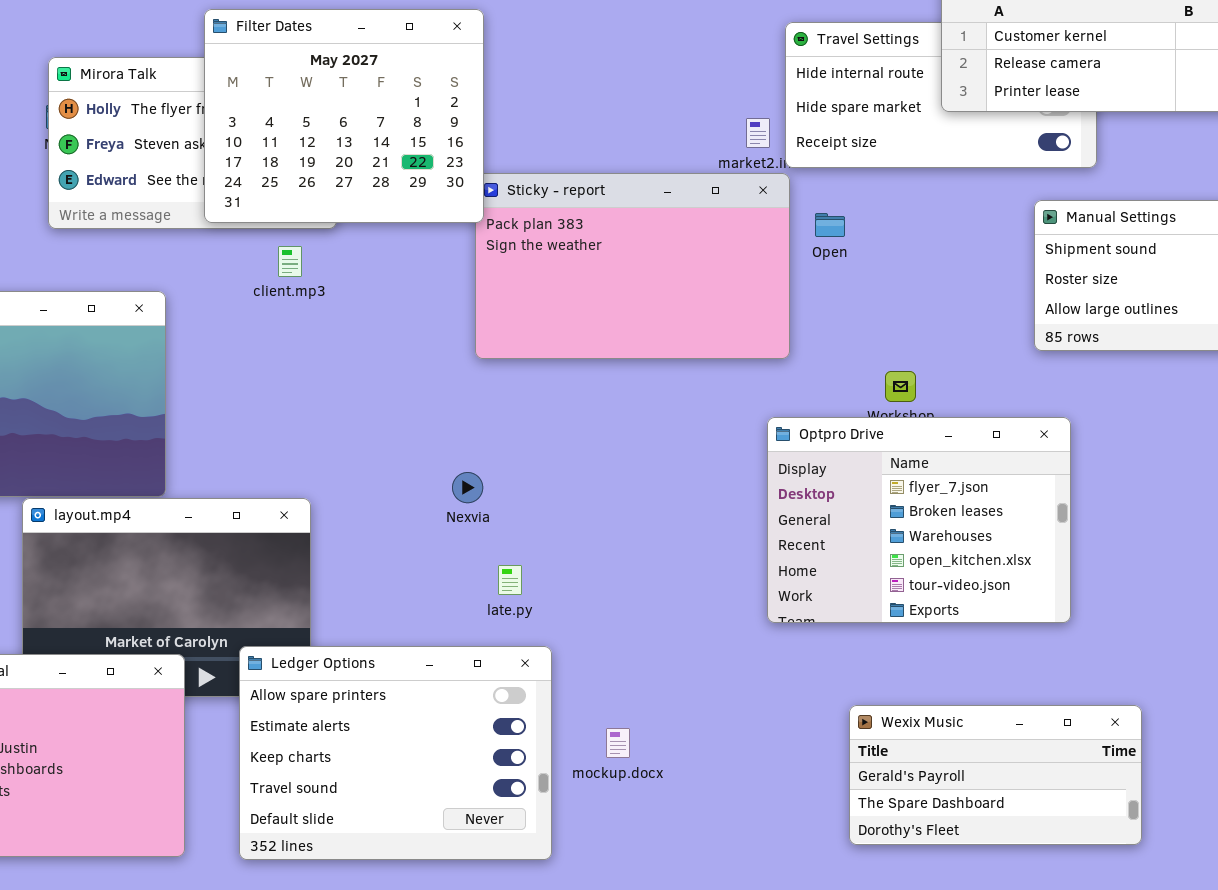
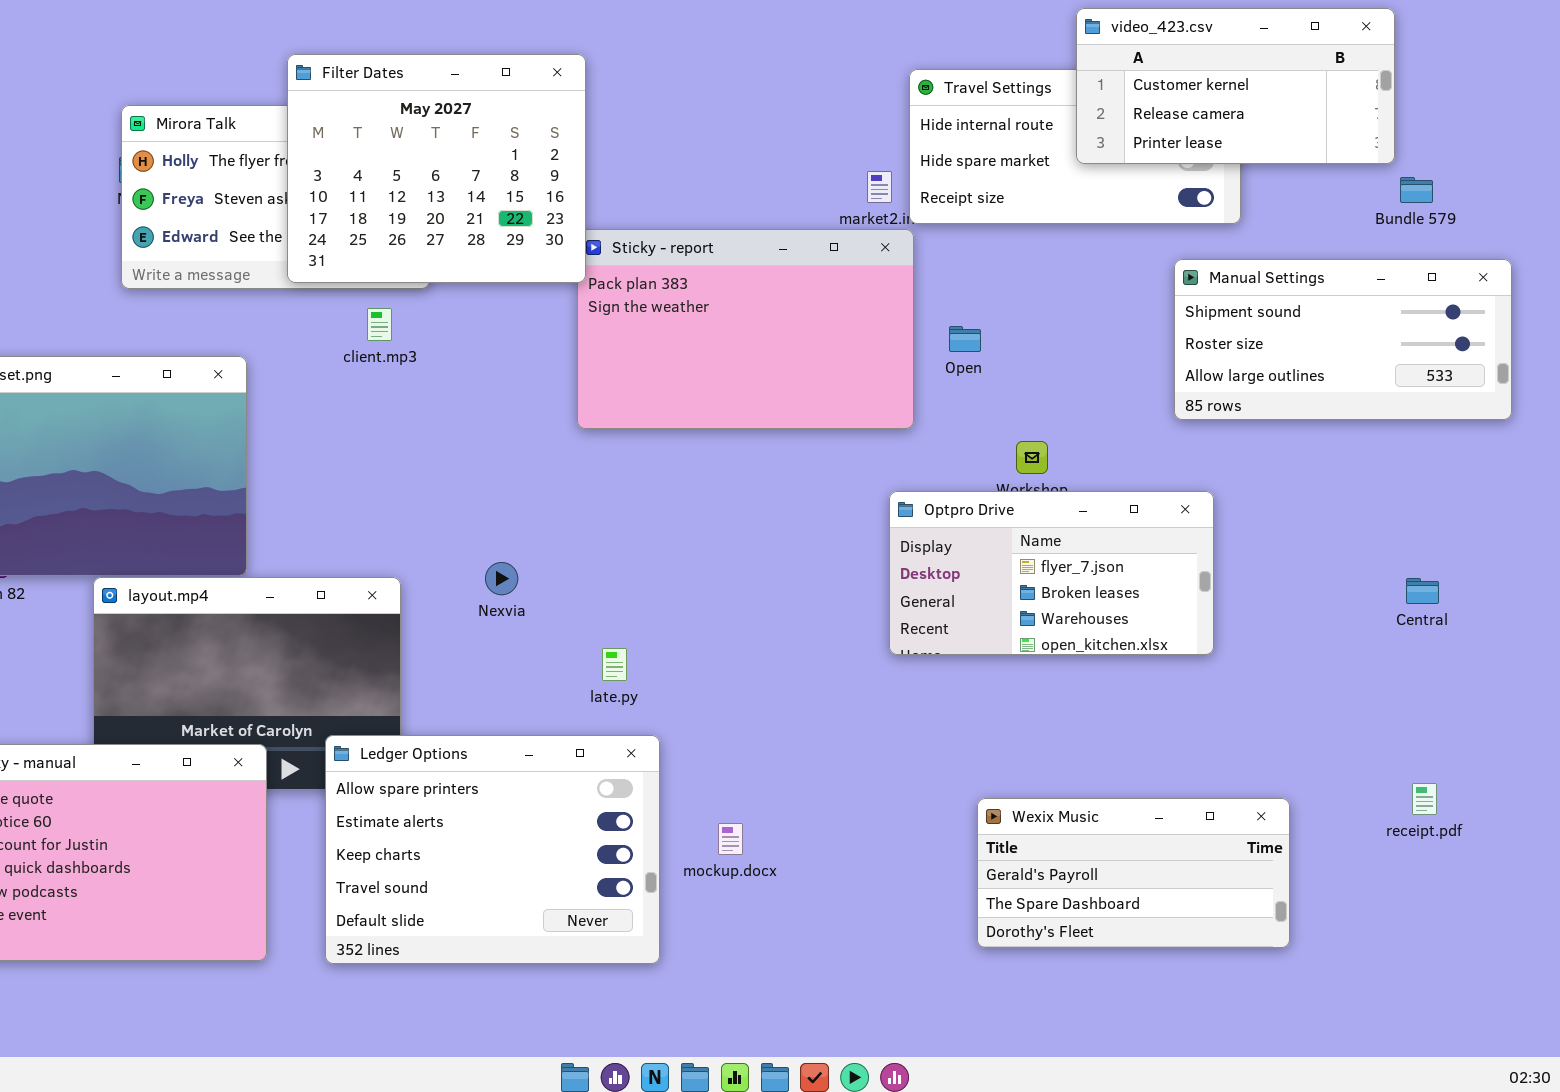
Open: [815,213,845,237] -> [949,326,981,352], moved
Optpro Drive: [767,417,1071,623] -> [889,491,1214,655], resized
Nexvia: [452,472,483,503] -> [485,562,518,595], moved

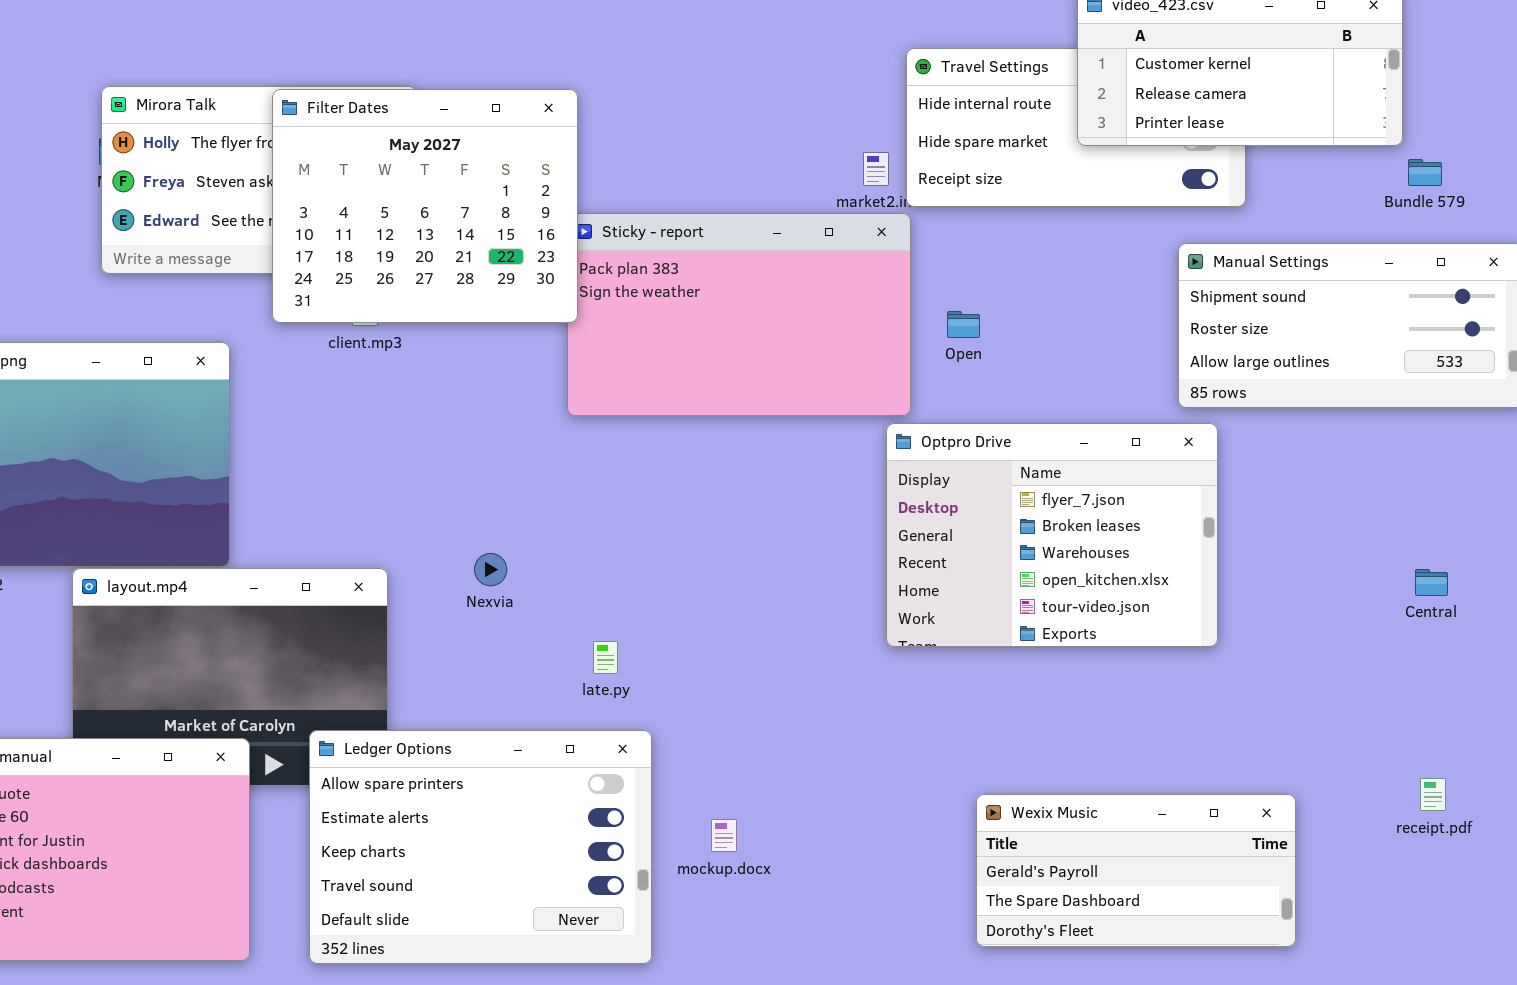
Filter Dates: [287,54,586,283] -> [272,89,578,323], moved
Optpro Drive: [889,491,1214,655] -> [886,423,1218,647], resized

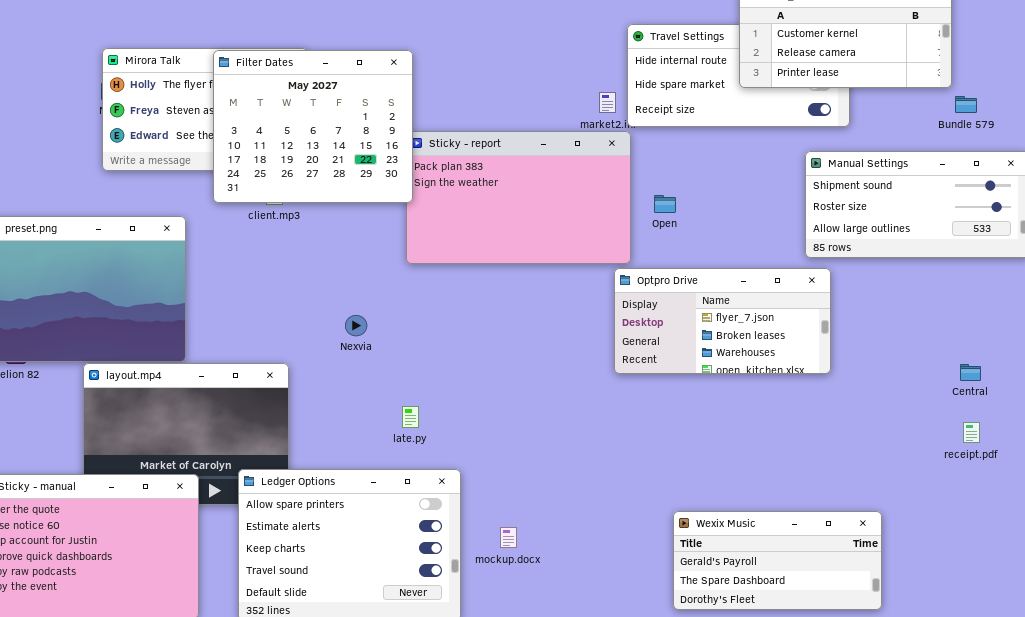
Optpro Drive: [886,423,1218,647] -> [614,268,831,374], resized
Nexvia: [474,553,507,586] -> [345,315,367,336], moved
late.py: [593,641,618,674] -> [402,406,419,428], moved
receipt.pdf: [1420,778,1446,811] -> [963,422,980,443], moved

